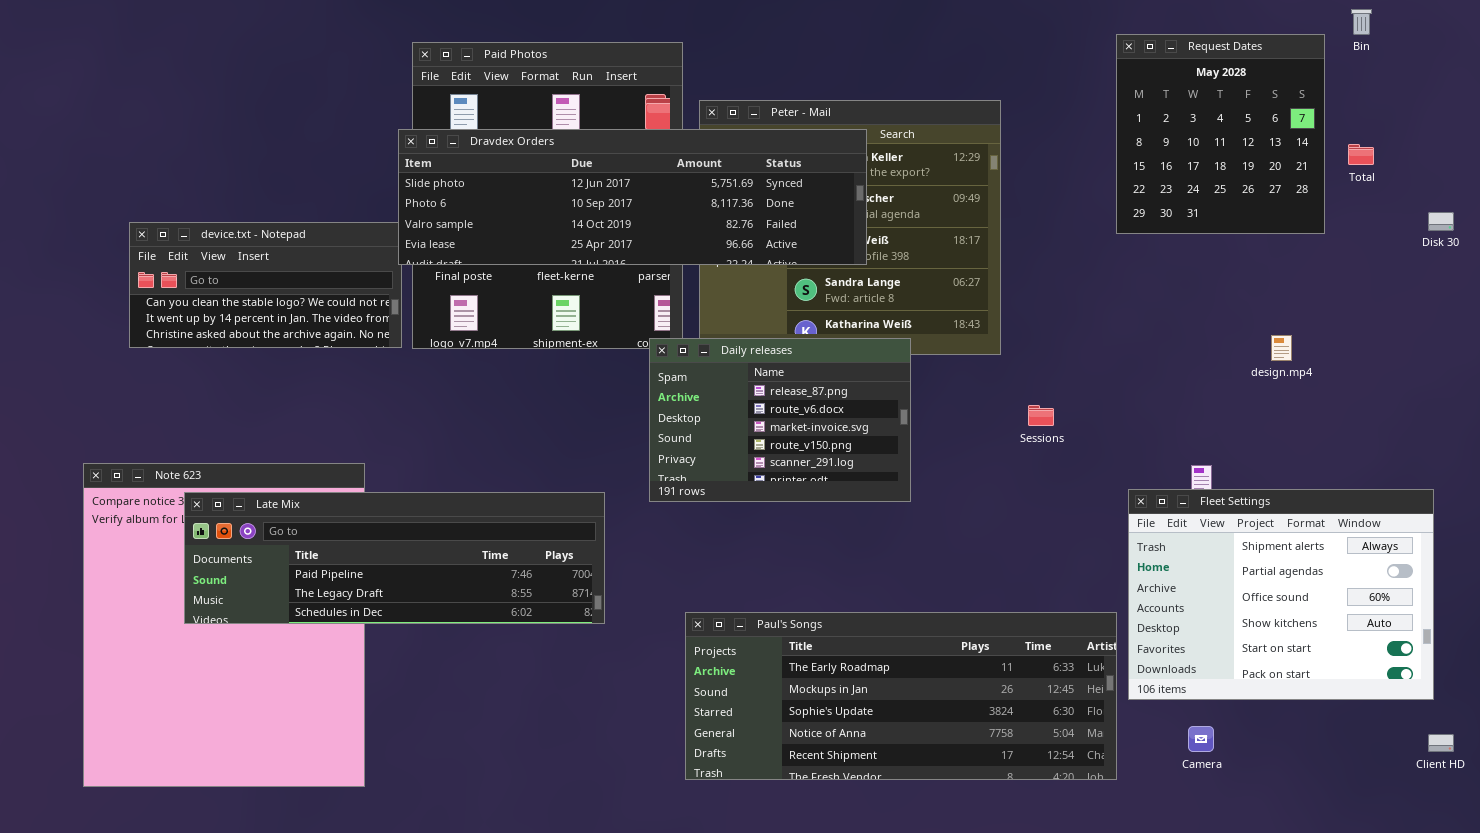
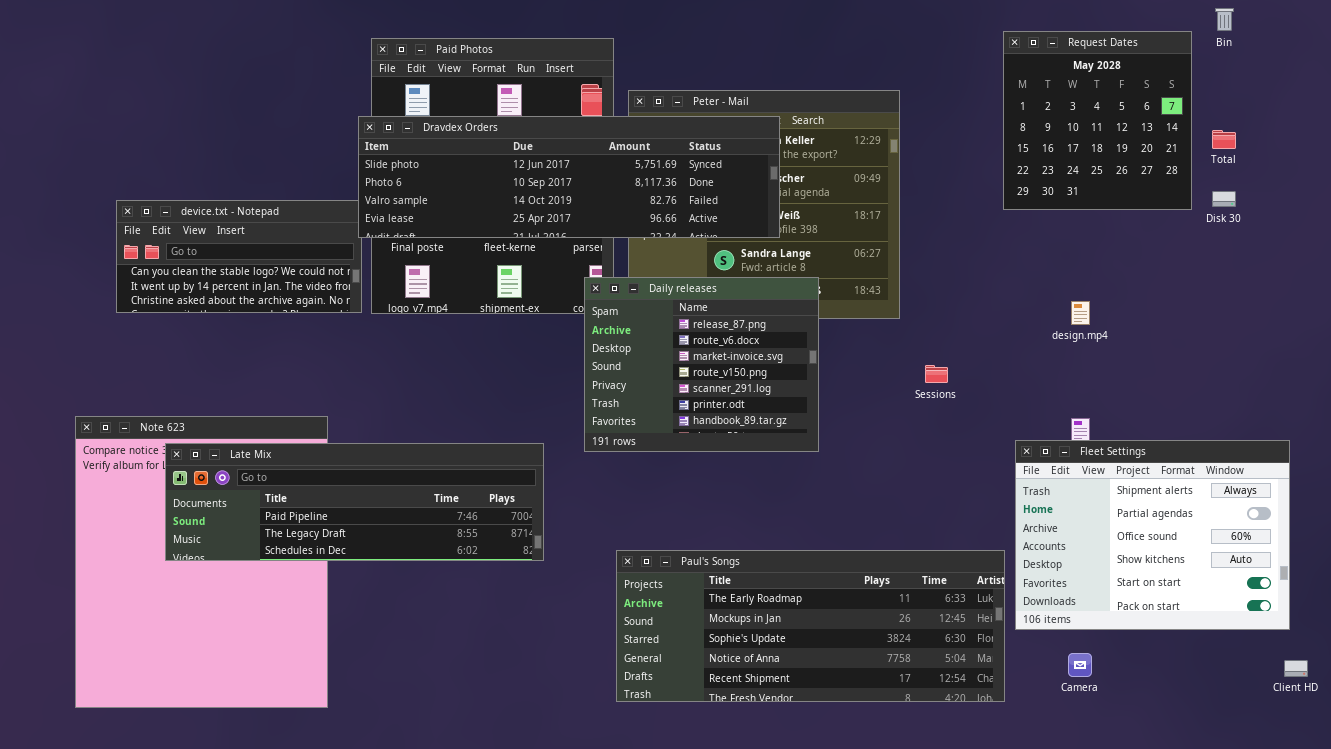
Disk 30: [1428,212,1454,231] -> [1212,191,1236,207], moved
design.mp4: [1271,335,1292,361] -> [1071,301,1090,325], moved
Daily releases: [649,338,911,502] -> [584,277,819,452], resized

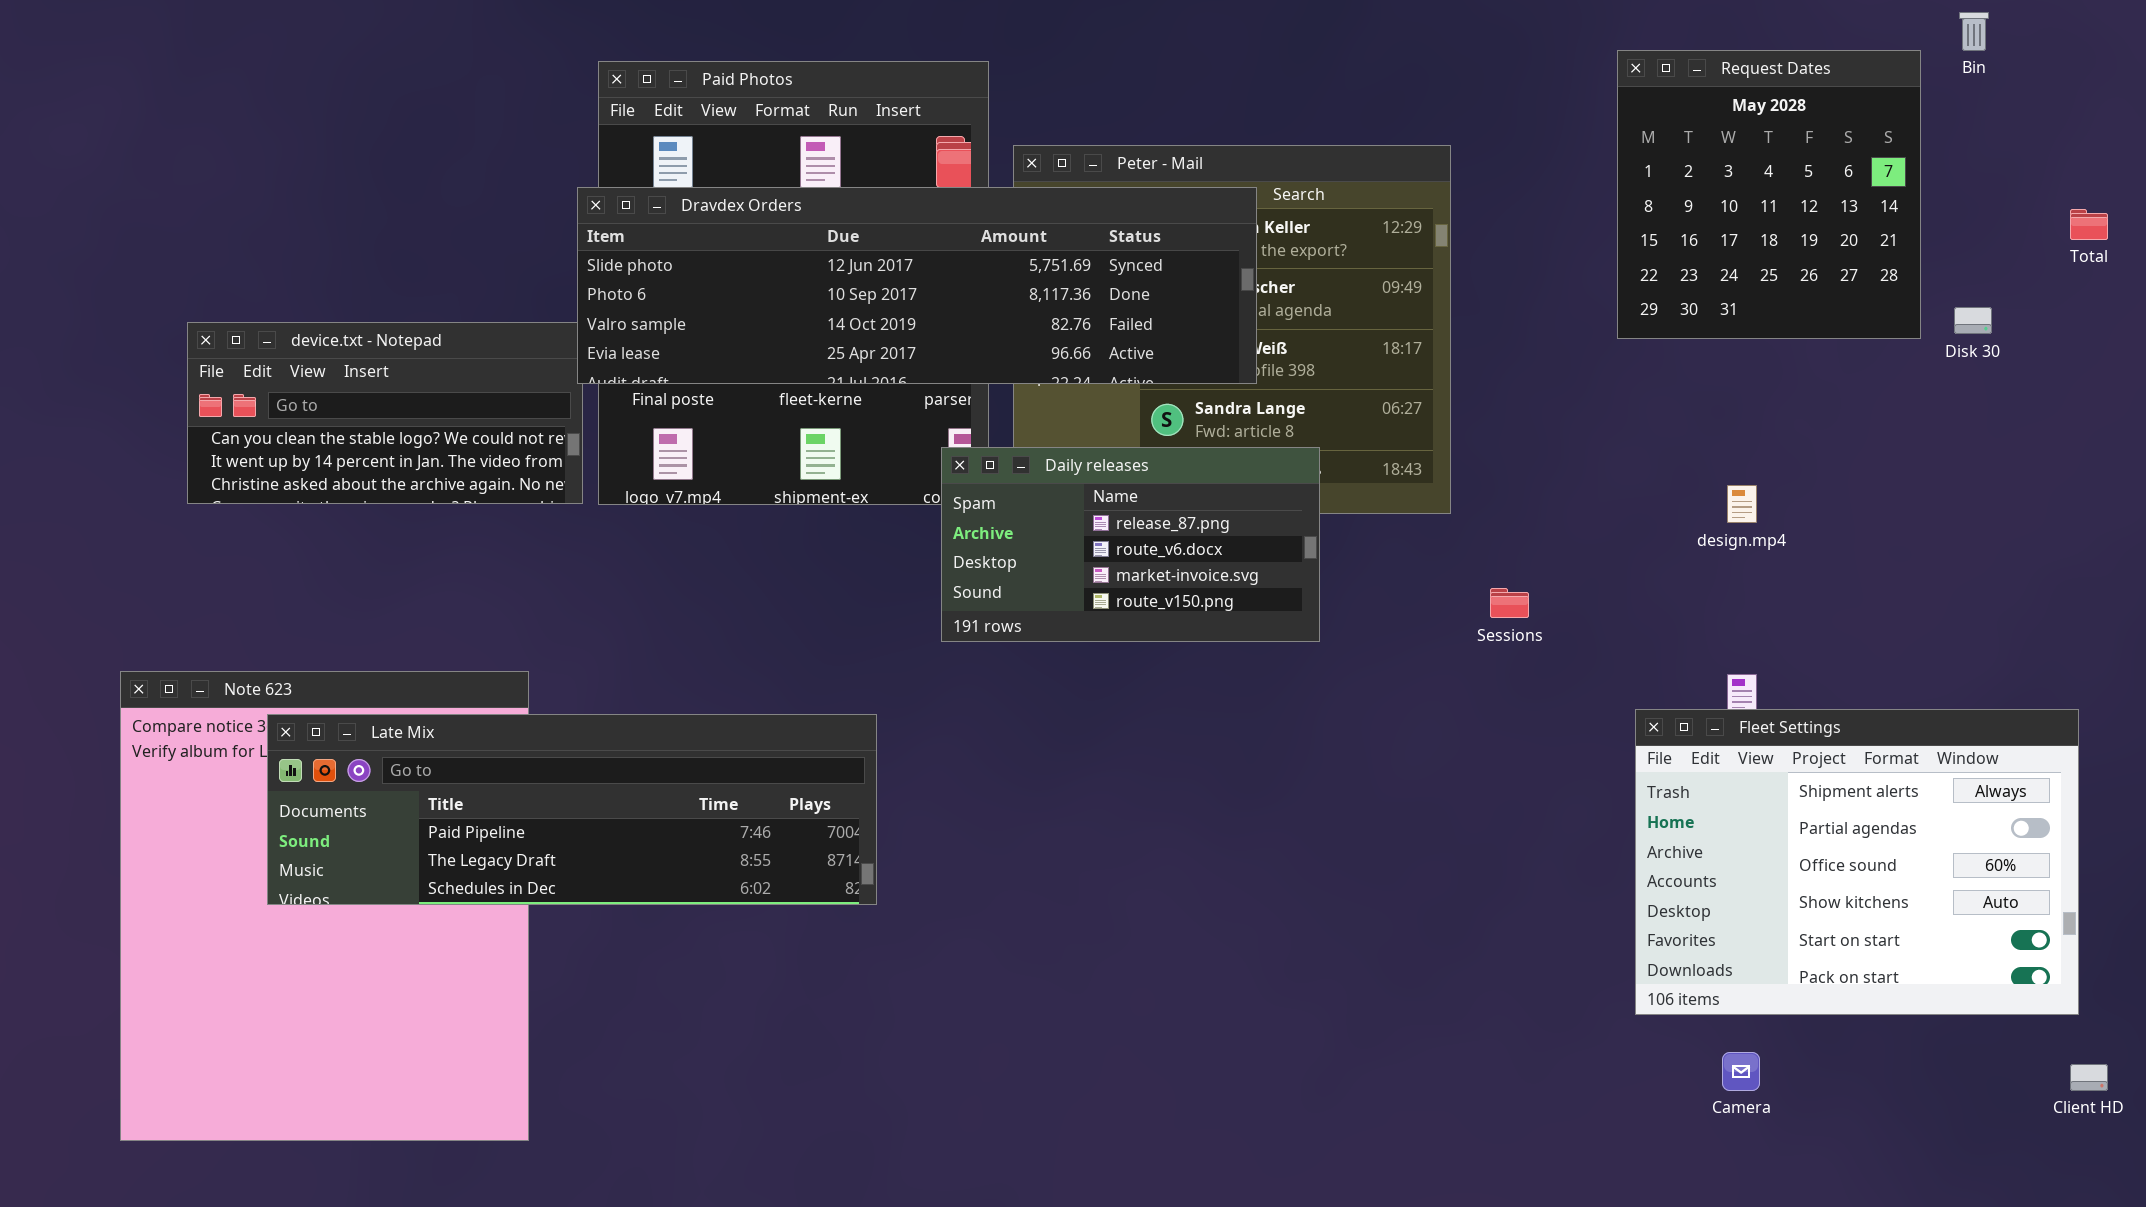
Total: [1212,130,1236,149] -> [2070,209,2108,240], moved
Daily releases: [584,277,819,452] -> [941,447,1320,642], resized
Paul's Songs: [616,550,1005,702] -> none, closed

